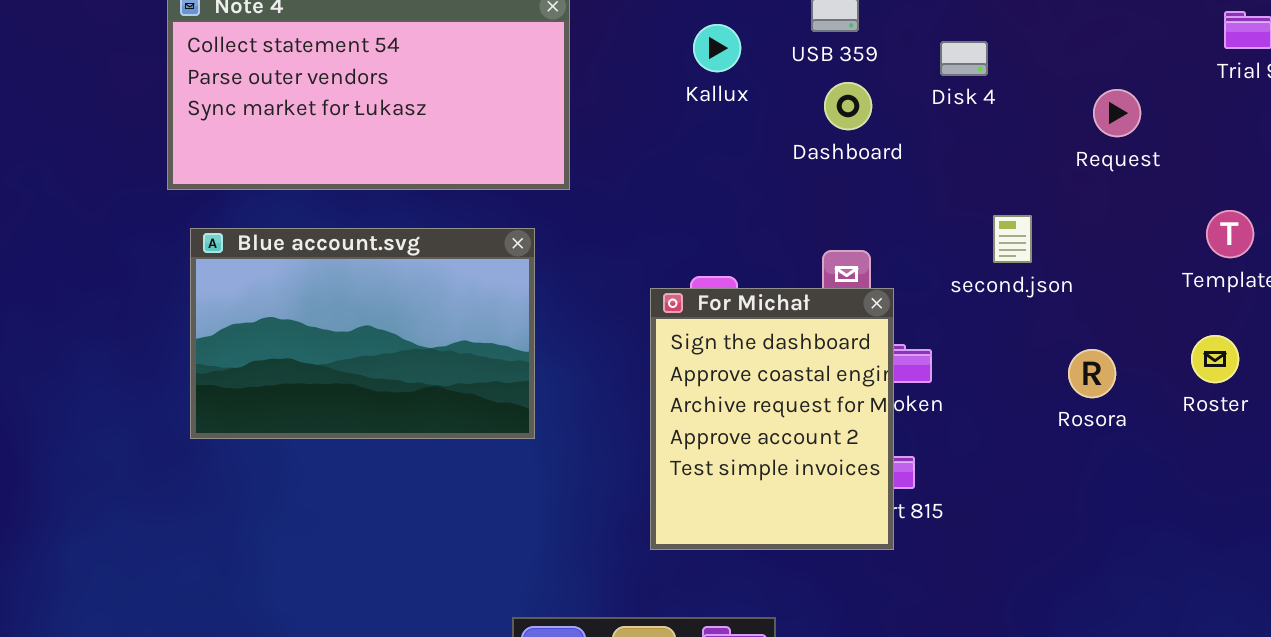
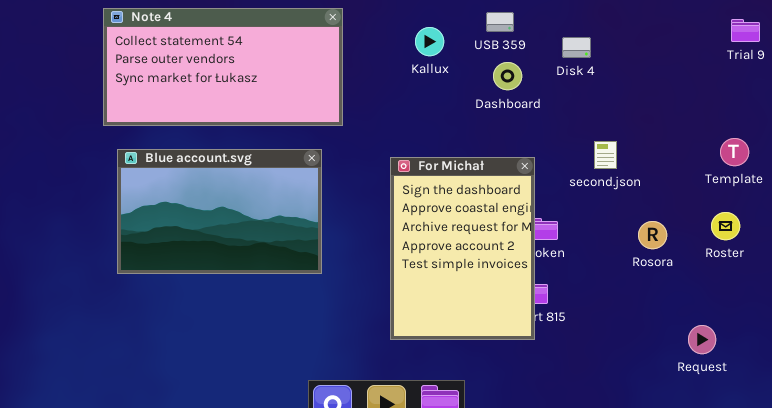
Request: [1093,89,1141,137] -> [688,325,716,354], moved
For Michał: [650,288,894,550] -> [390,157,535,340], resized

